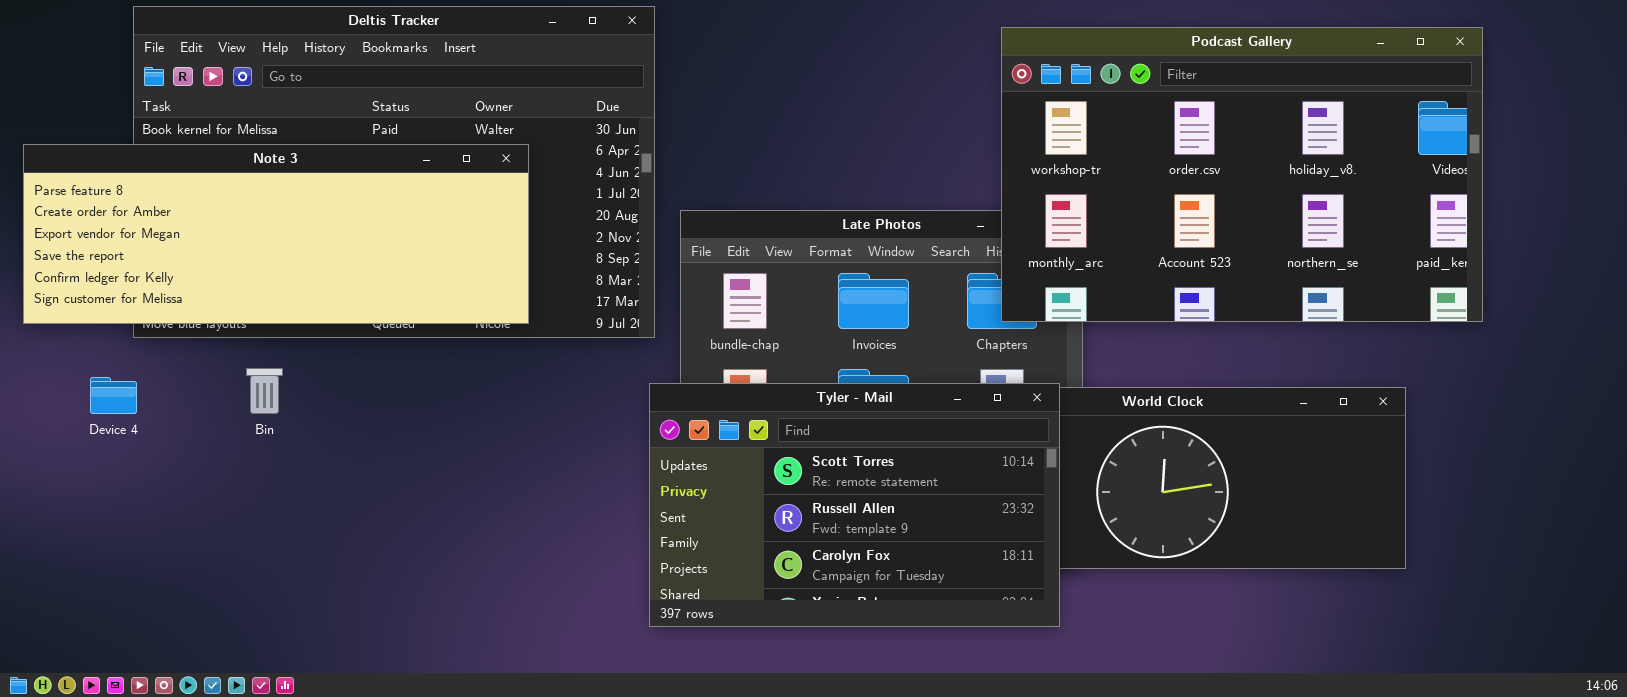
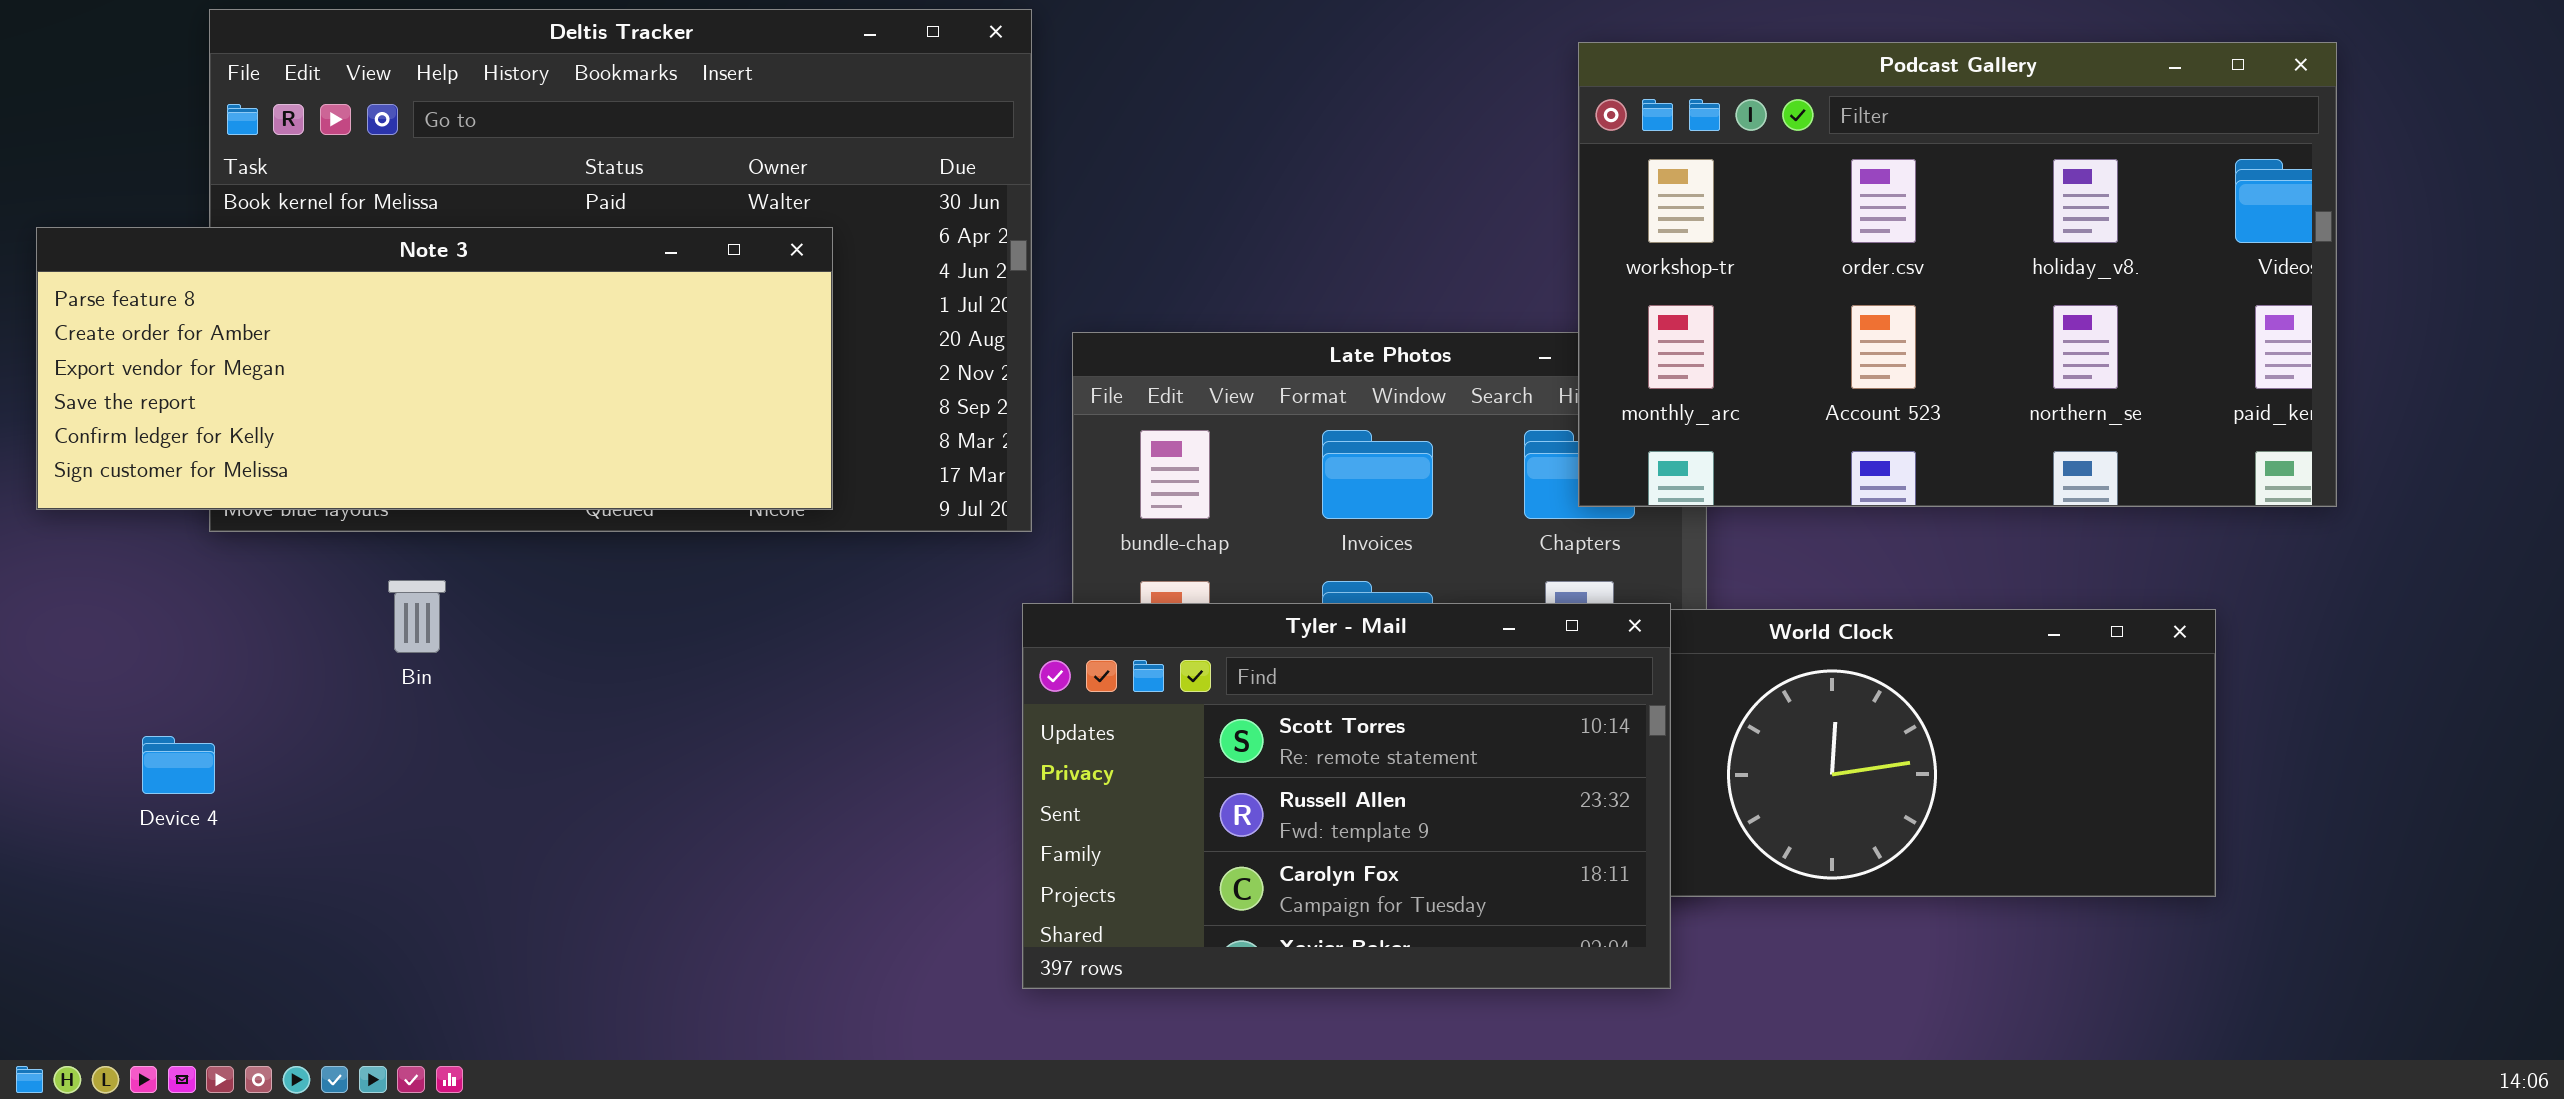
Device 4: [90,377,137,414] -> [142,736,215,794], moved

